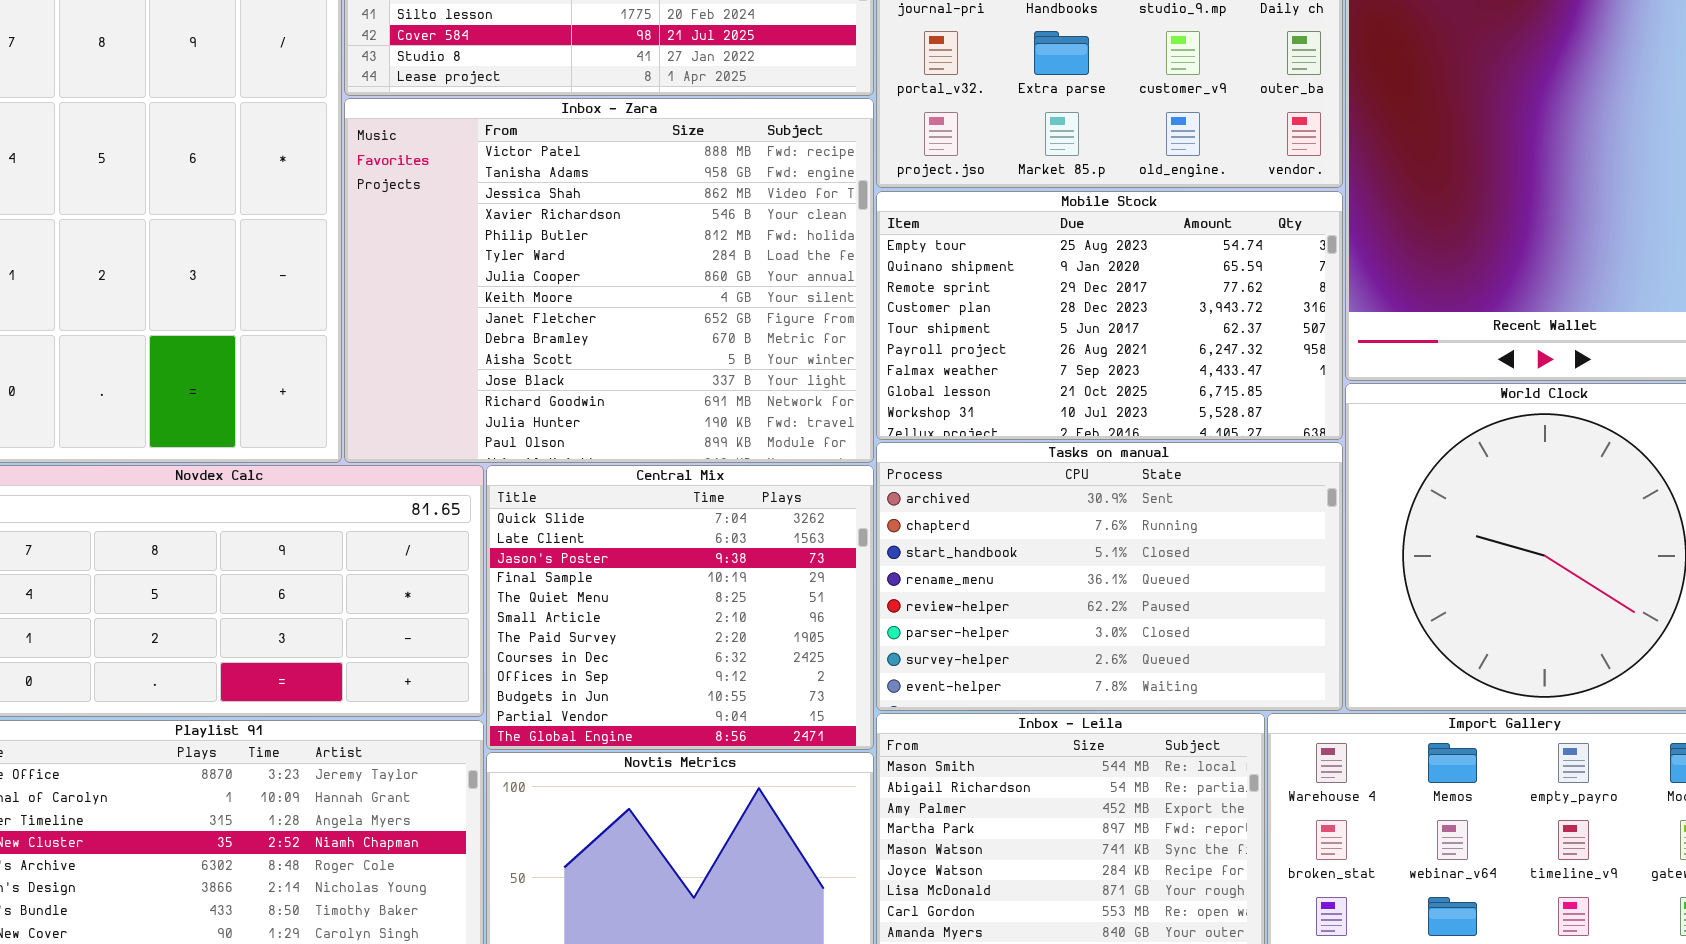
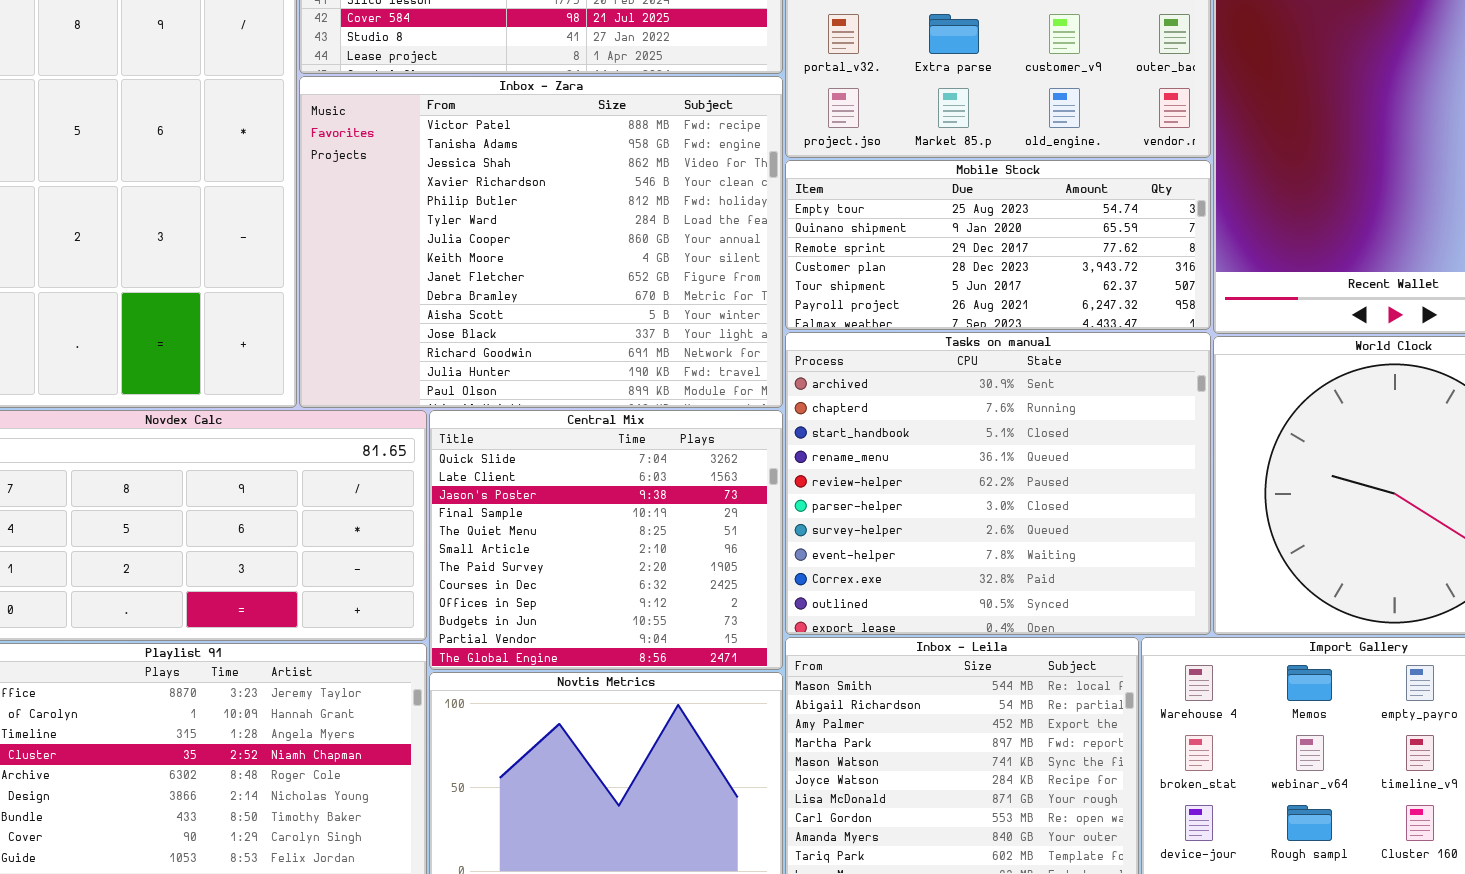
Mobile Stock: [876,191,1343,440] -> [785,160,1211,330], resized
Tasks on manual: [876,442,1343,711] -> [785,332,1211,635], resized

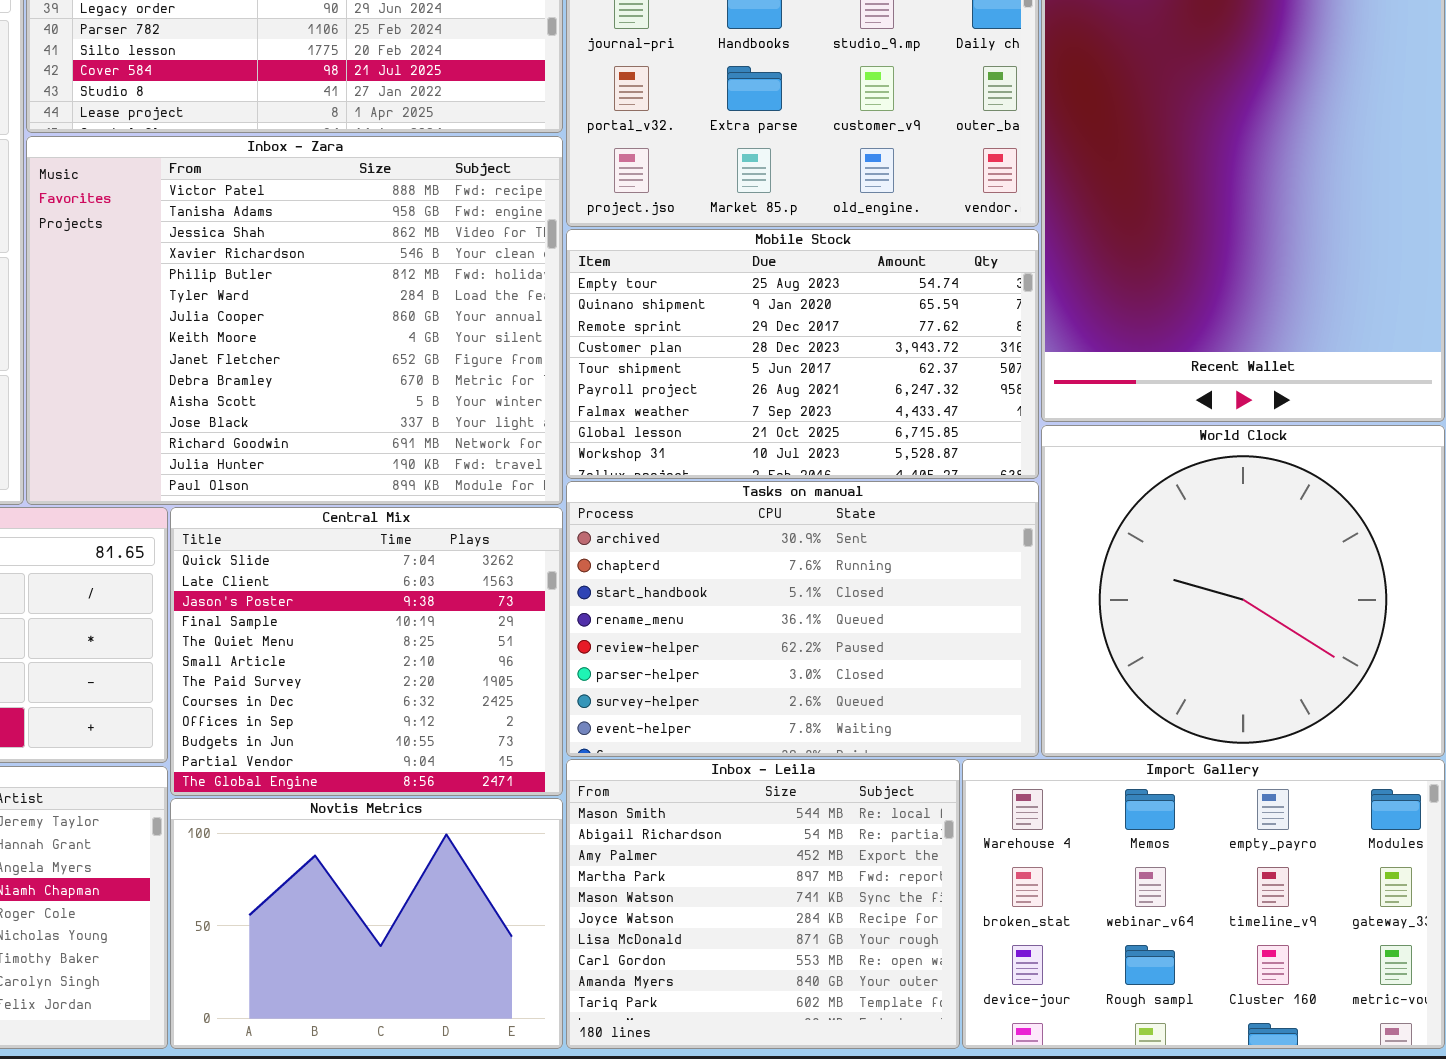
Mobile Stock: [785,160,1211,330] -> [566,229,1039,479], resized
Tasks on manual: [785,332,1211,635] -> [566,481,1039,757], resized

